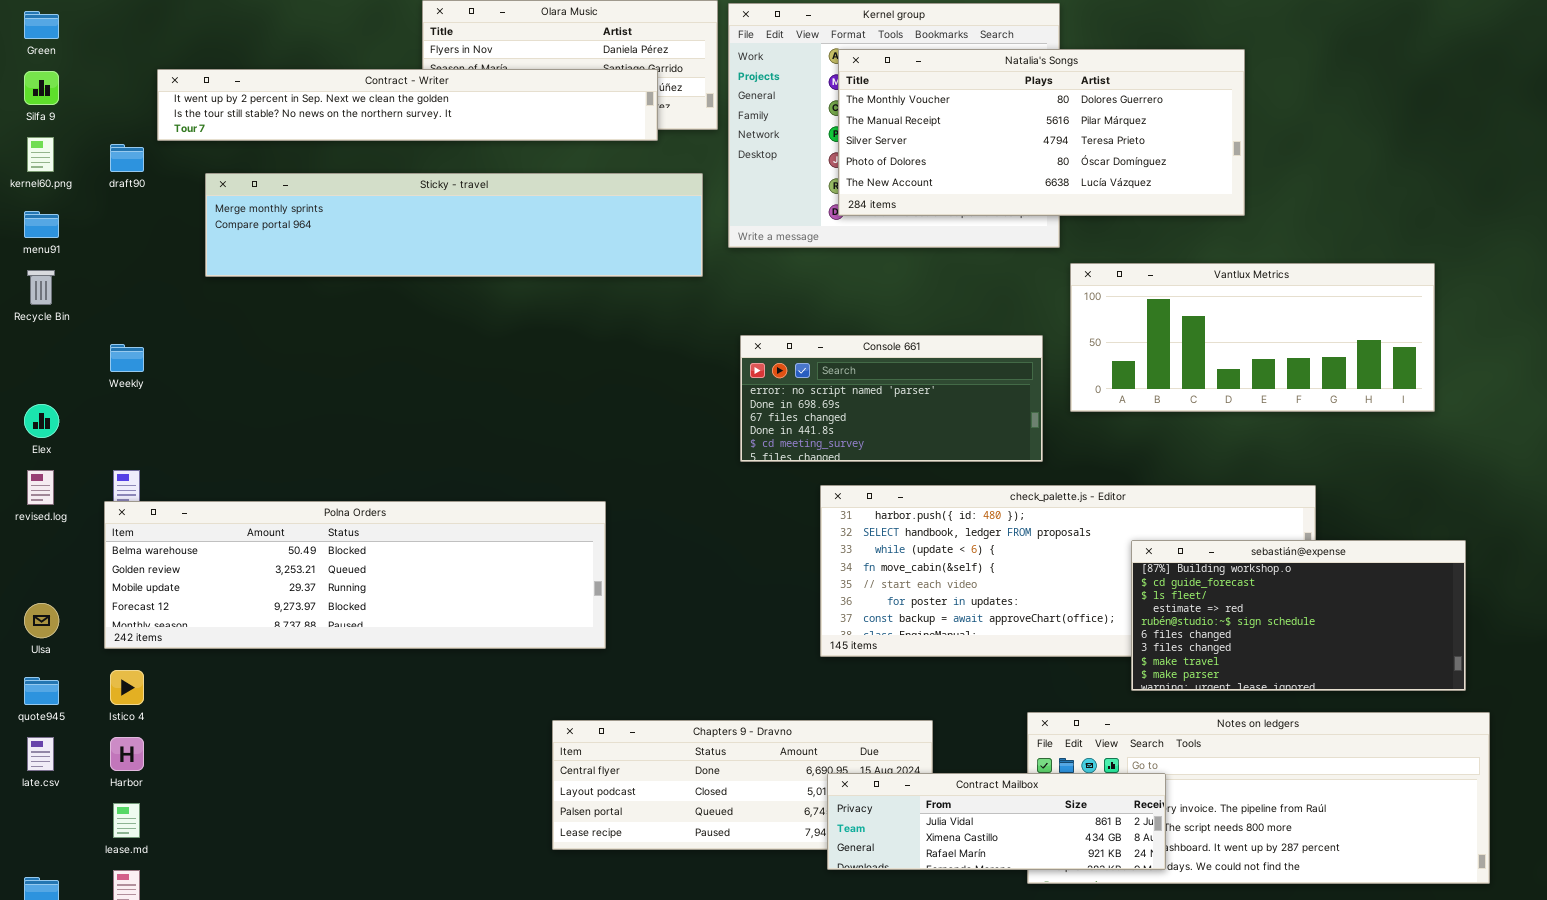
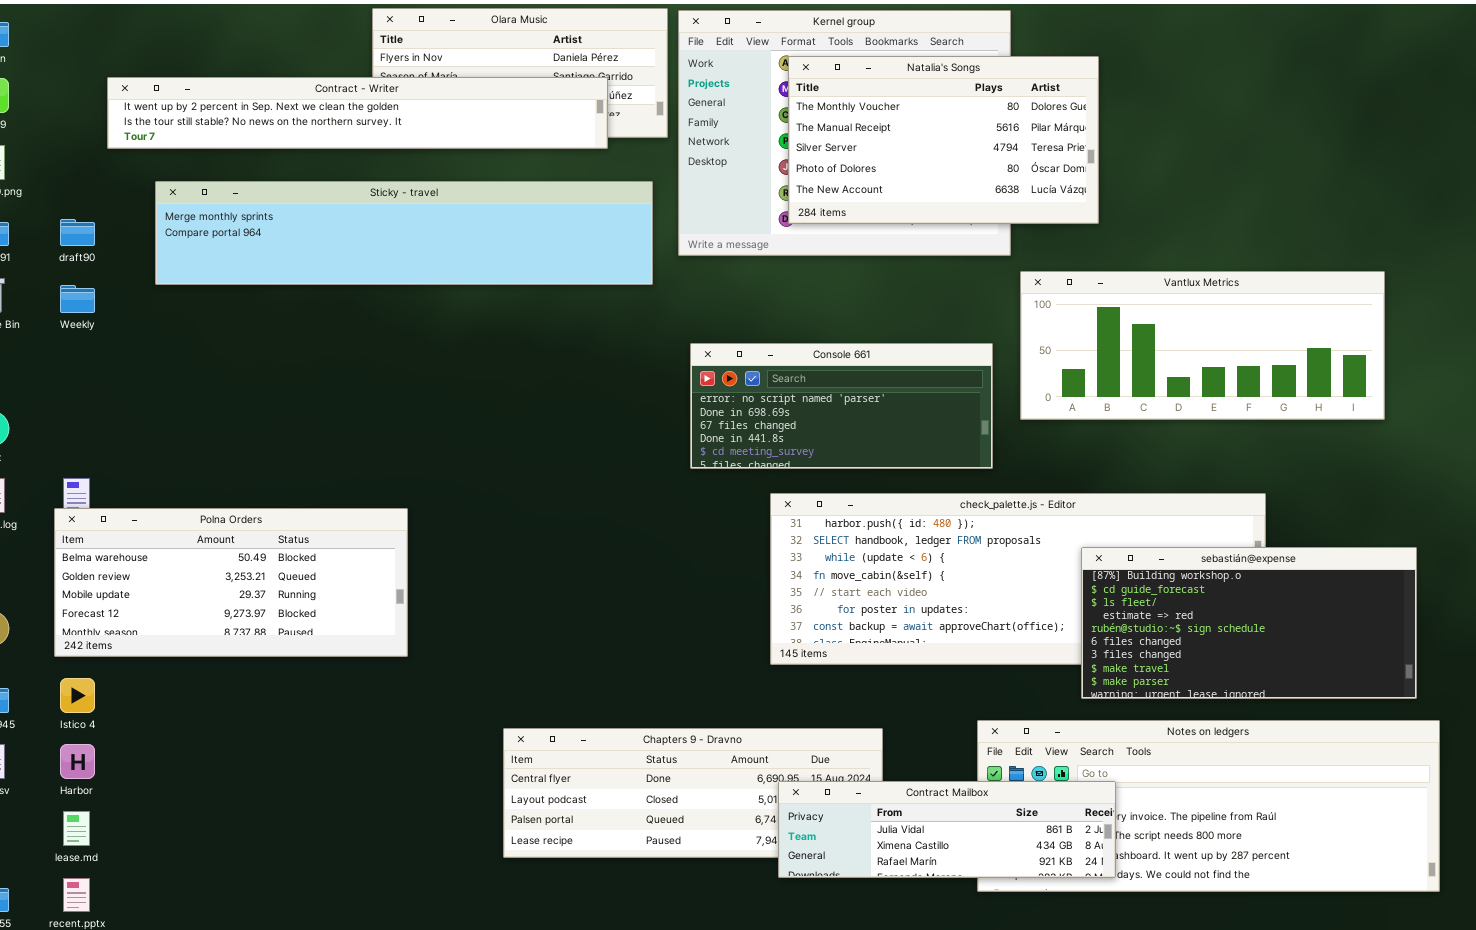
Natalia's Songs: [838,49,1245,216] -> [788,56,1099,224], resized
draft90: [110,144,144,172] -> [60,219,95,246], moved
Weekly: [110,344,144,372] -> [60,285,95,313], moved
Polna Orders: [104,501,606,649] -> [54,508,408,657], resized

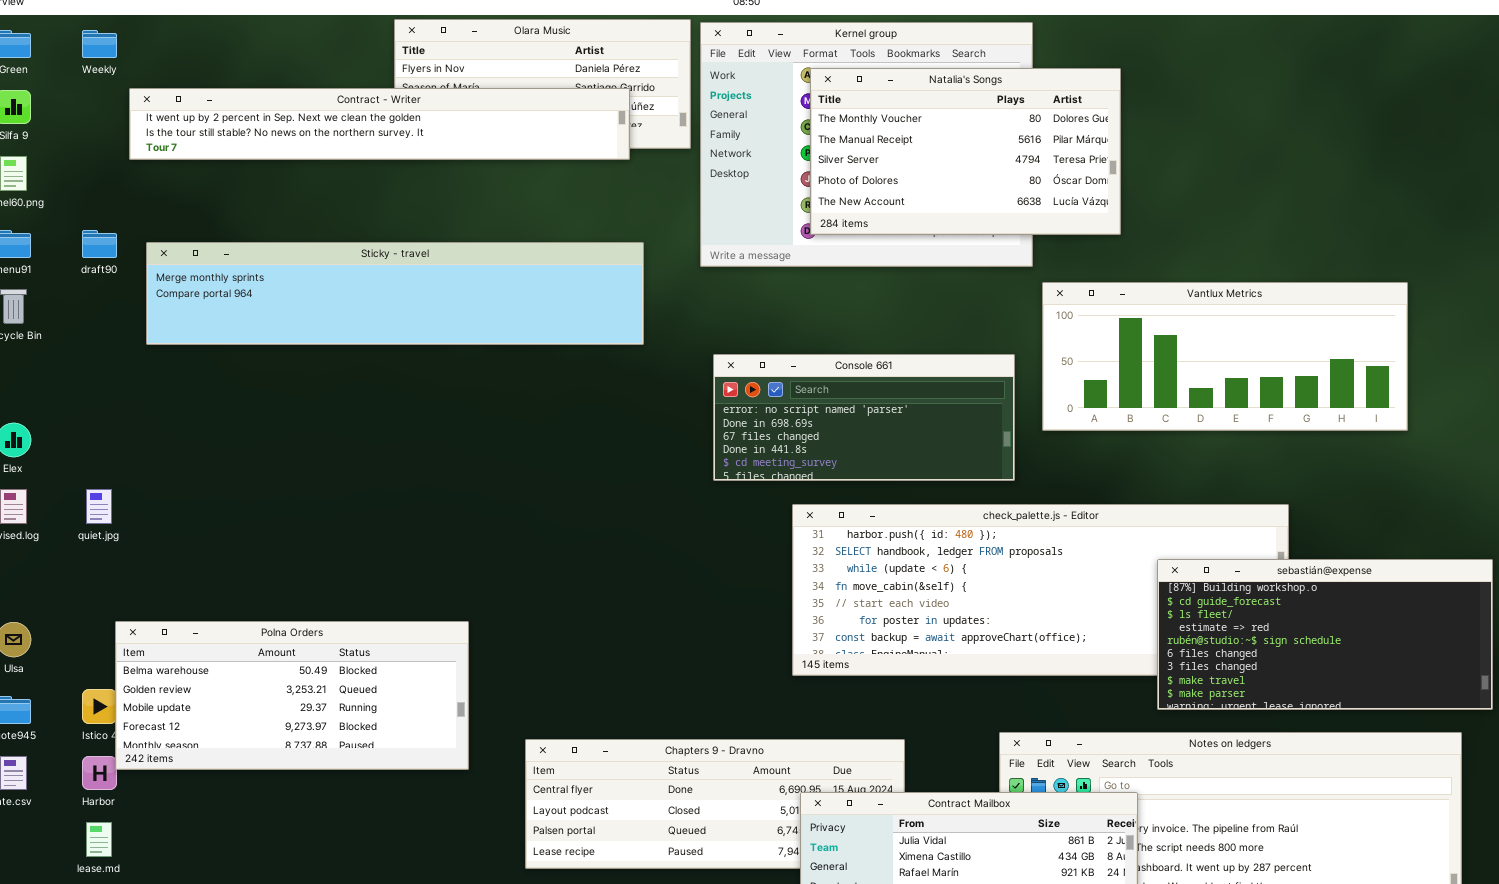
Sticky - travel: [155,181,653,285] -> [146,242,644,345], moved
Weekly: [60,285,95,313] -> [82,30,117,58], moved
Polna Orders: [54,508,408,657] -> [115,621,469,770], moved
sebastián@expense: [1081,547,1417,699] -> [1157,559,1493,710], moved

